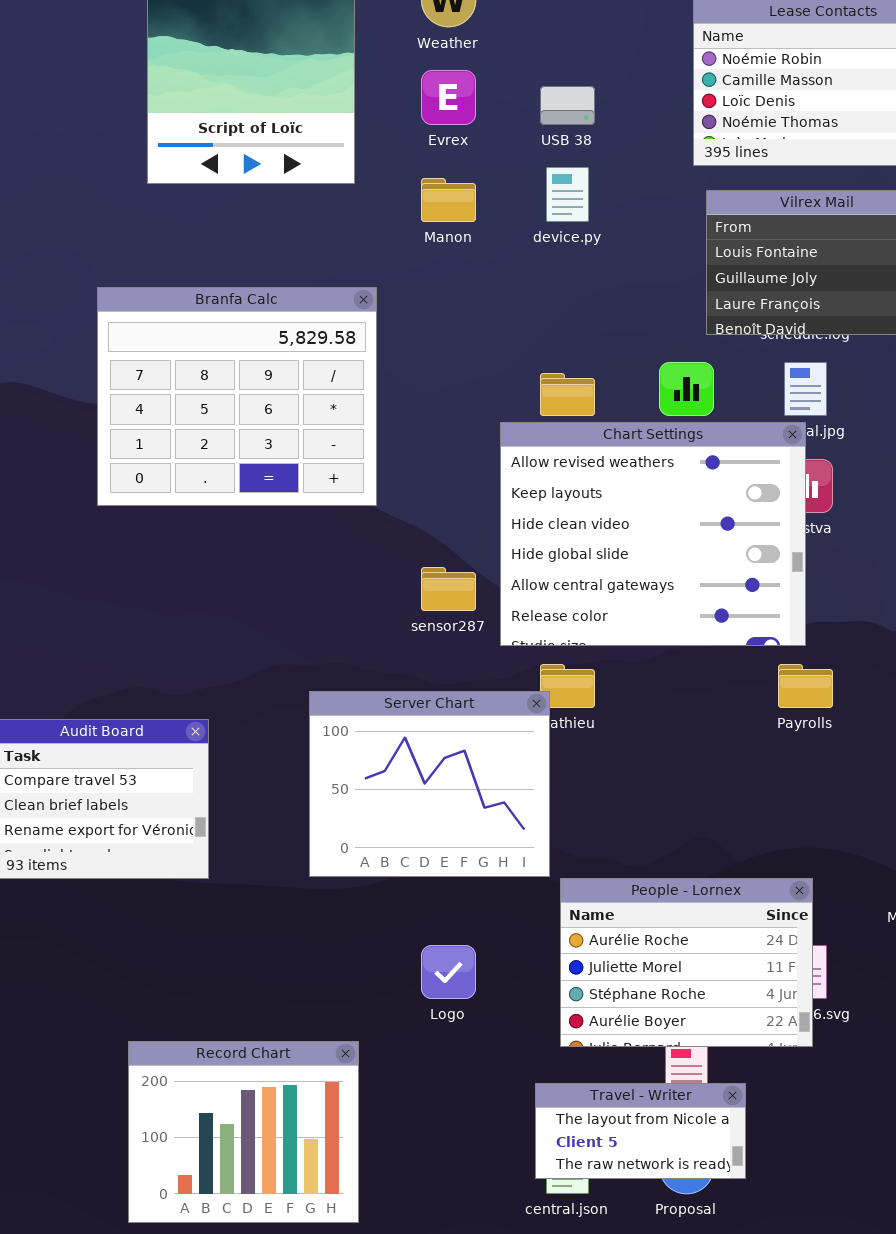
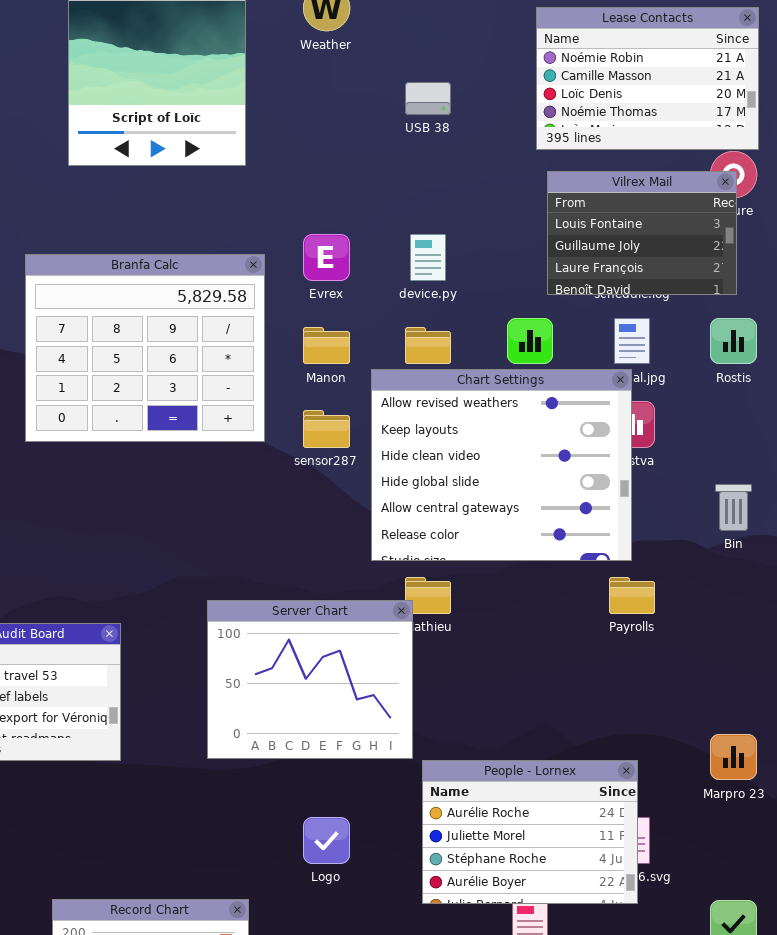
Evrex: [421,70,476,125] -> [303,234,350,281], moved
device.py: [546,167,589,222] -> [410,234,446,281], moved
Manon: [421,178,476,222] -> [303,327,350,364], moved
sensor287: [421,567,476,611] -> [303,410,350,448], moved

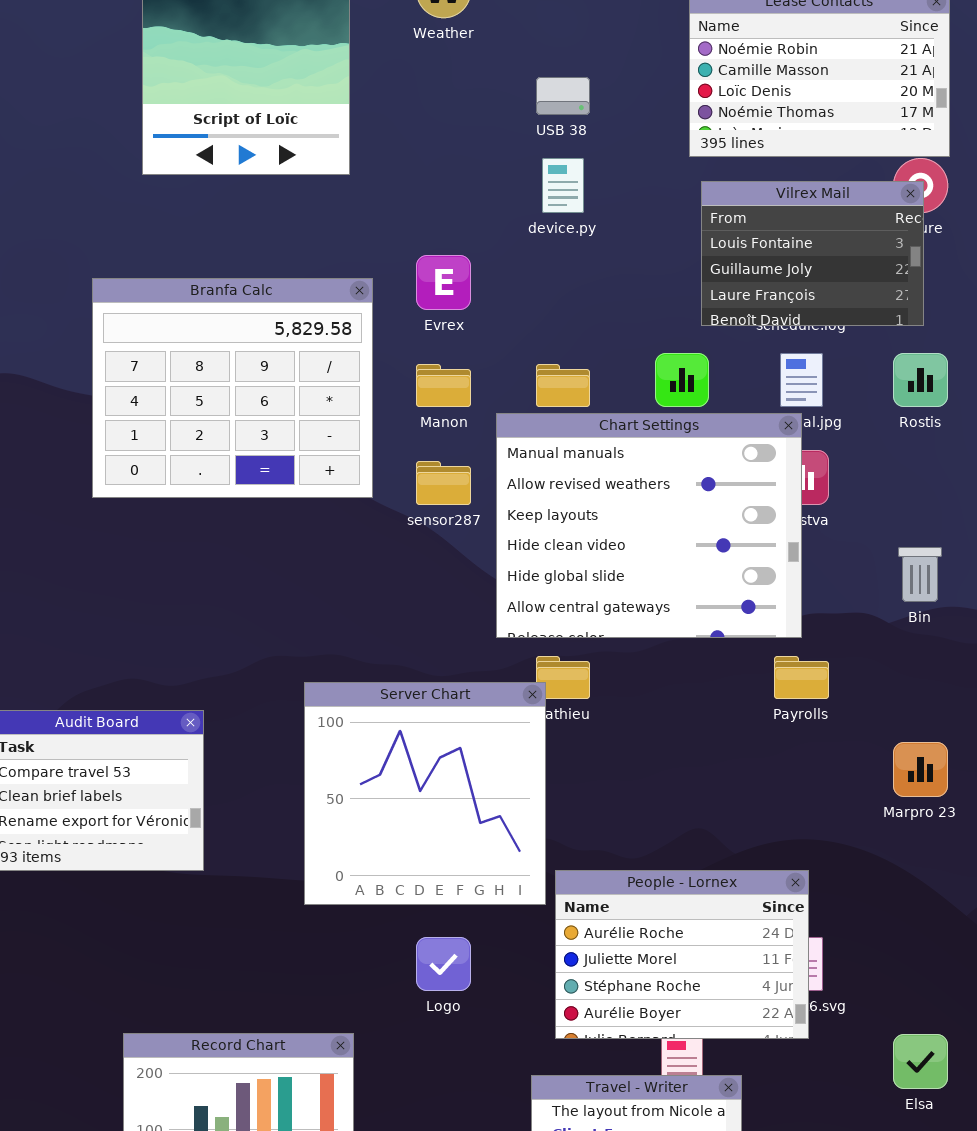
device.py: [410,234,446,281] -> [542,158,584,213], moved
Chart Settings: [371,369,632,561] -> [496,413,802,638], scrolled up 1 row
Server Chart: [207,600,413,759] -> [304,682,546,905], resized
Marpro 23: [710,734,757,780] -> [893,742,948,797], moved

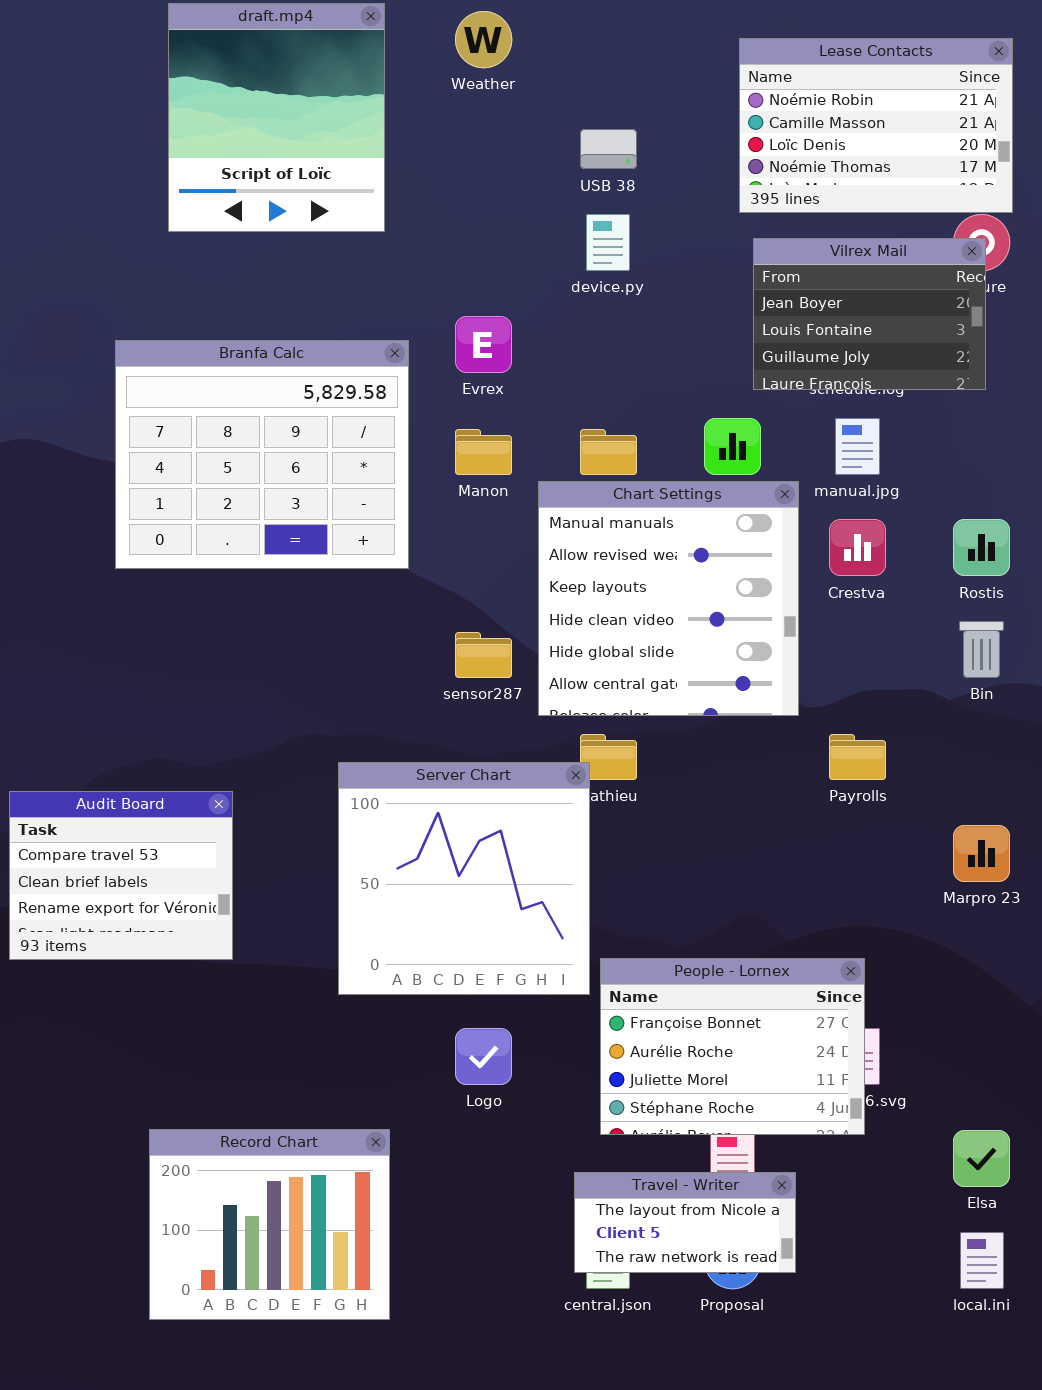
Vilrex Mail: [701,181,924,326] -> [753,238,986,390], scrolled up 1 row
Rostis: [893,353,948,407] -> [953,519,1010,576], moved
Chart Settings: [496,413,802,638] -> [538,481,799,716], resized
sensor287: [416,461,471,505] -> [455,632,512,678], moved
People - Lornex: [555,870,809,1039] -> [600,958,865,1135], scrolled up 1 row

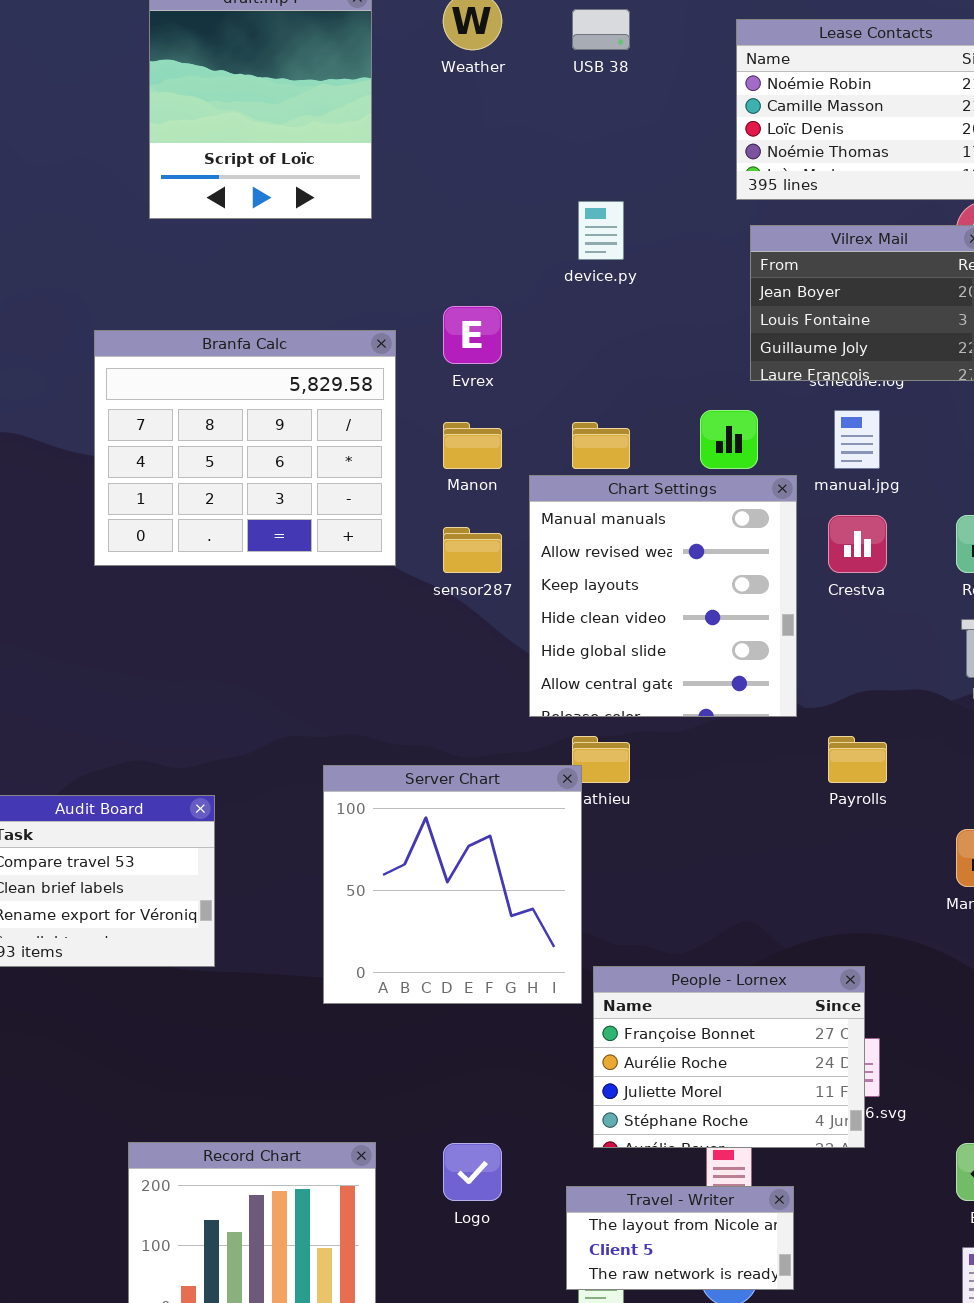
USB 38: [580,129,637,169] -> [572,9,630,50], moved
sensor287: [455,632,512,678] -> [443,527,502,573], moved
Logo: [455,1028,512,1085] -> [443,1143,502,1201], moved

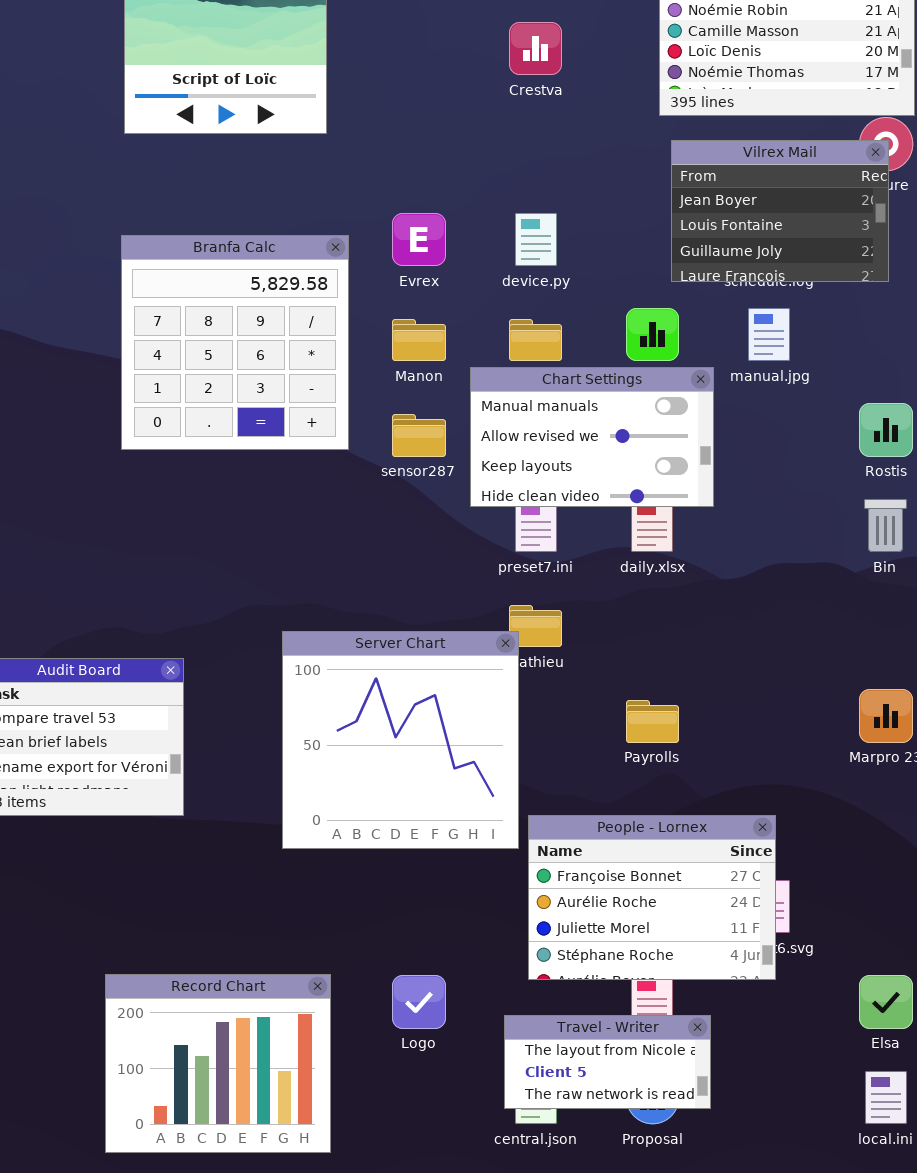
device.py: [578,201,624,260] -> [515,213,557,266], moved
Branfa Calc: [94,330,396,566] -> [121,235,349,450], resized
Chart Settings: [529,475,797,717] -> [470,367,714,507], resized
Crestva: [828,515,887,573] -> [509,22,562,75], moved
Payrolls: [828,736,887,783] -> [626,700,679,743], moved

